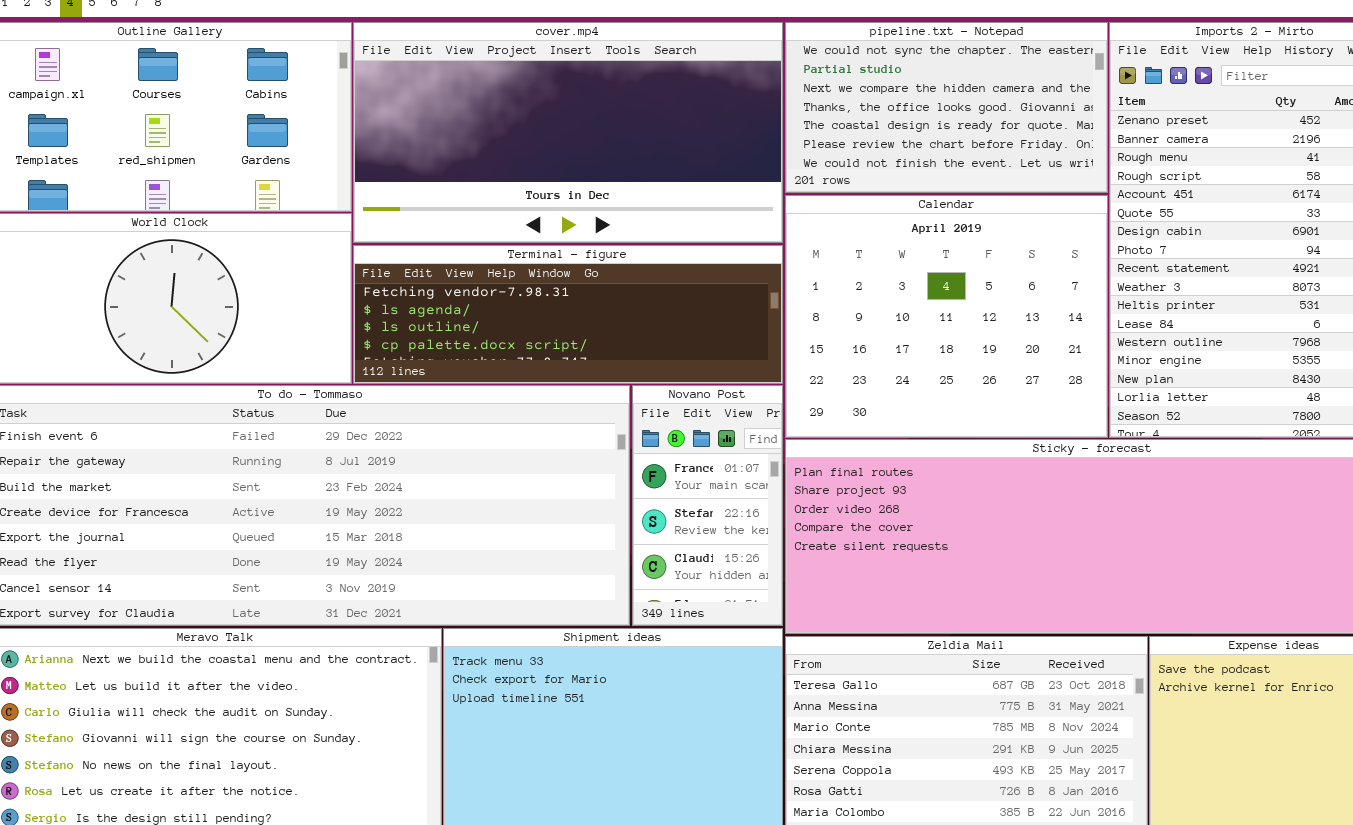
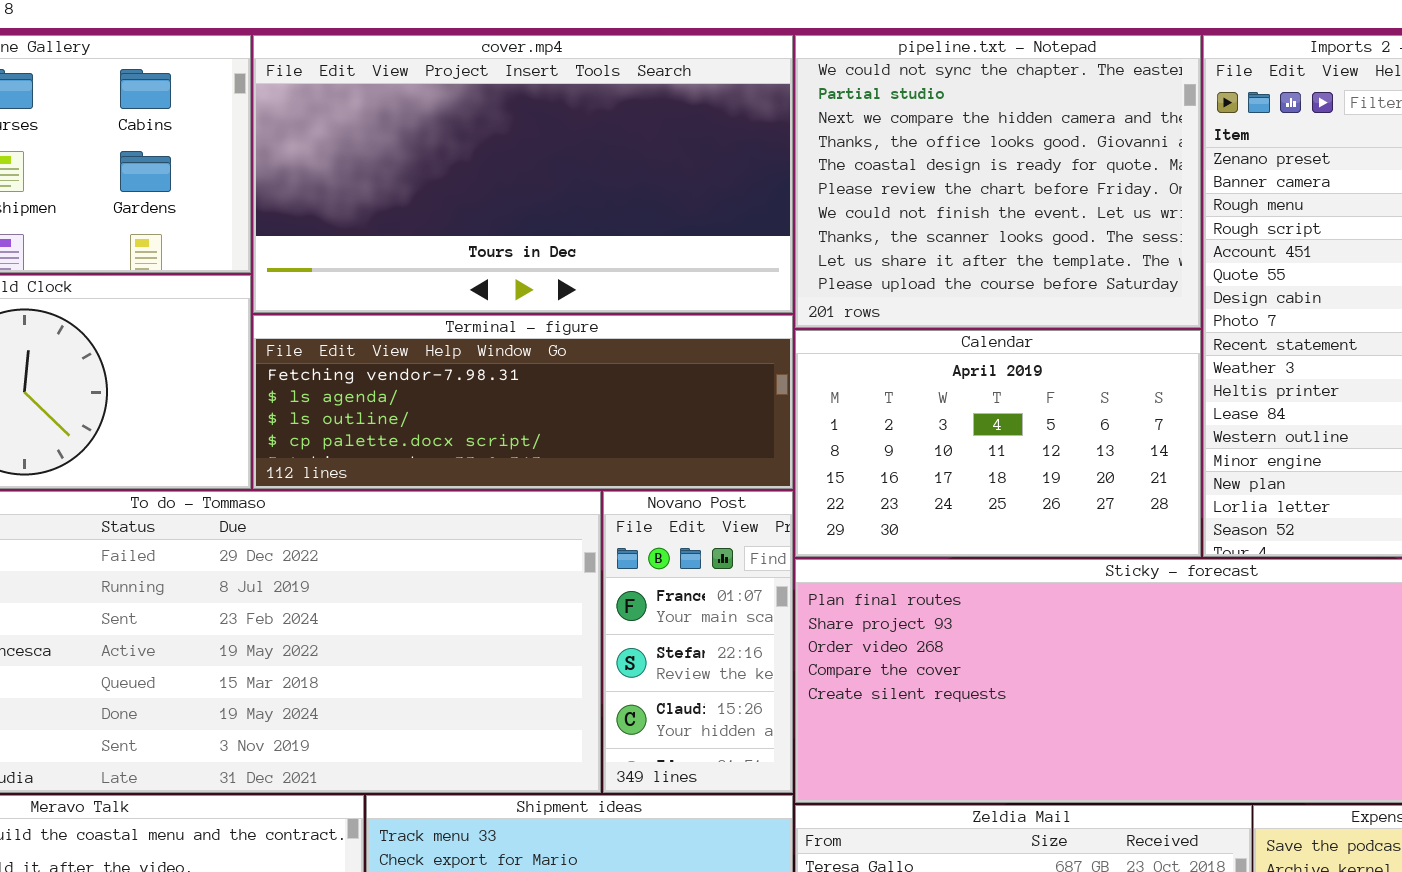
pipeline.txt - Notepad: [785,22,1108,193] -> [795,35,1201,328], resized
Calendar: [785,195,1108,438] -> [795,330,1201,557], resized

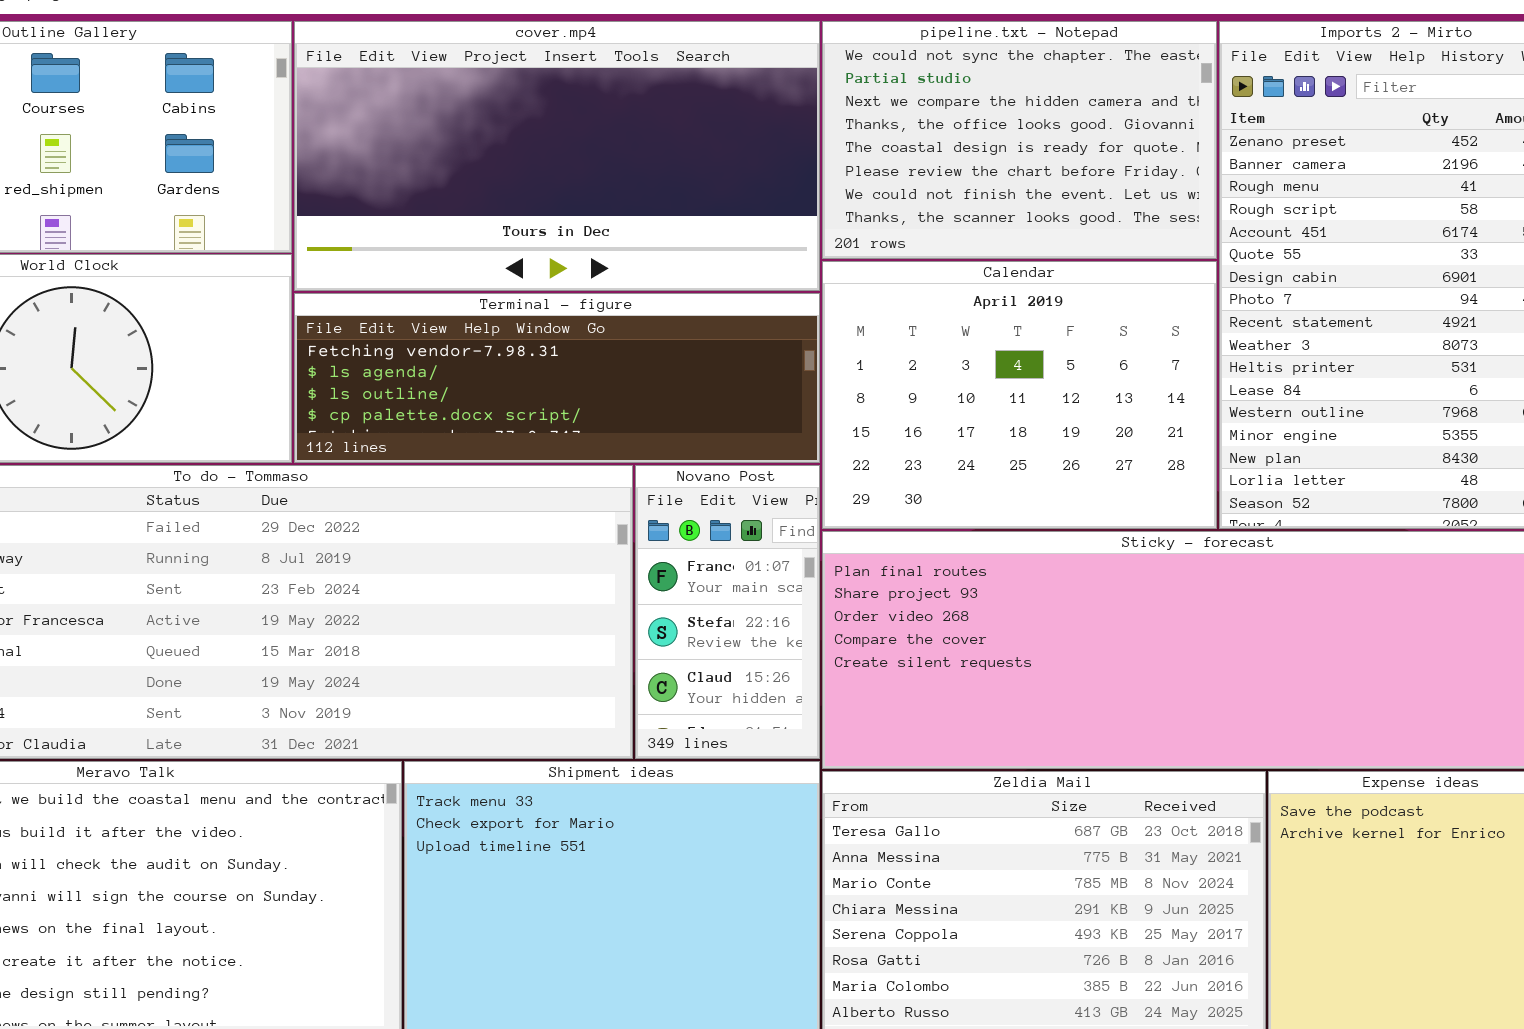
pipeline.txt - Notepad: [795,35,1201,328] -> [822,21,1217,259], resized
Calendar: [795,330,1201,557] -> [822,261,1217,529], resized

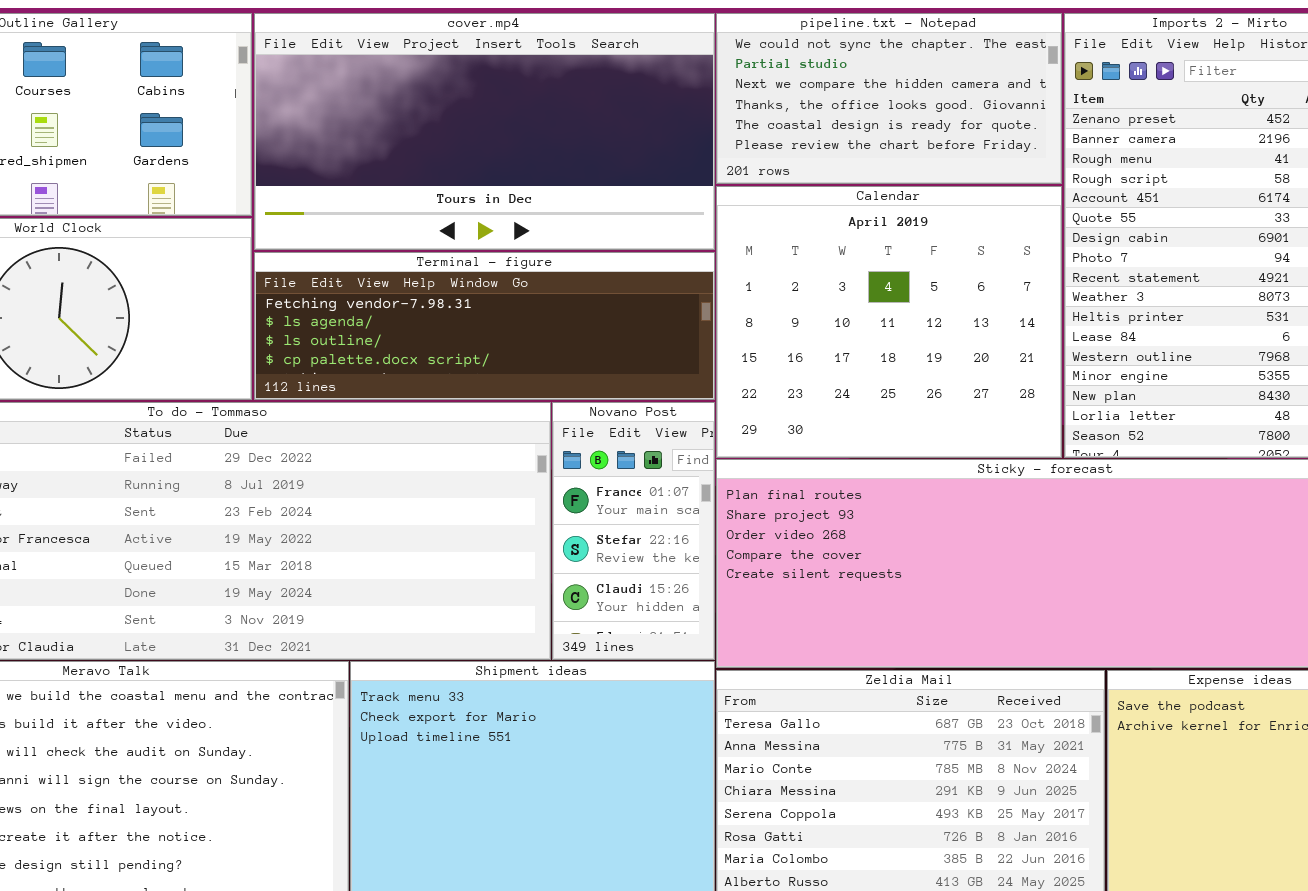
pipeline.txt - Notepad: [822,21,1217,259] -> [716,13,1062,184], resized
Calendar: [822,261,1217,529] -> [716,186,1062,458], resized

